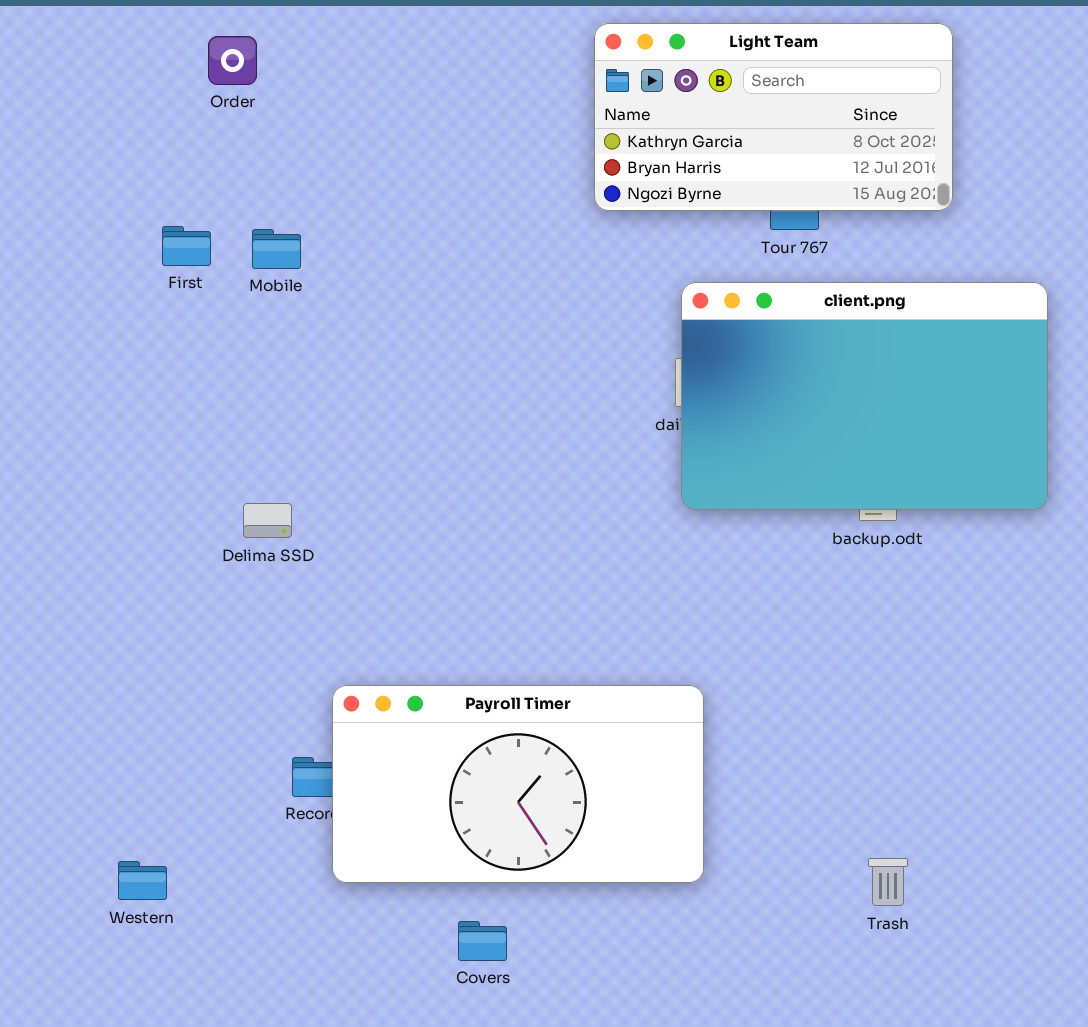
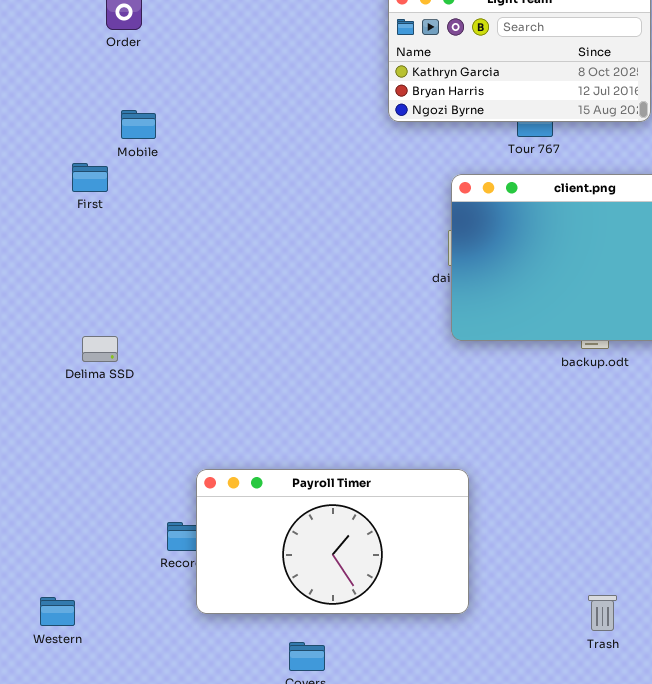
First: [162,226,211,266] -> [72,163,108,192], moved
Mobile: [252,229,301,269] -> [121,110,156,139], moved
Delima SSD: [243,503,292,538] -> [82,336,118,362], moved

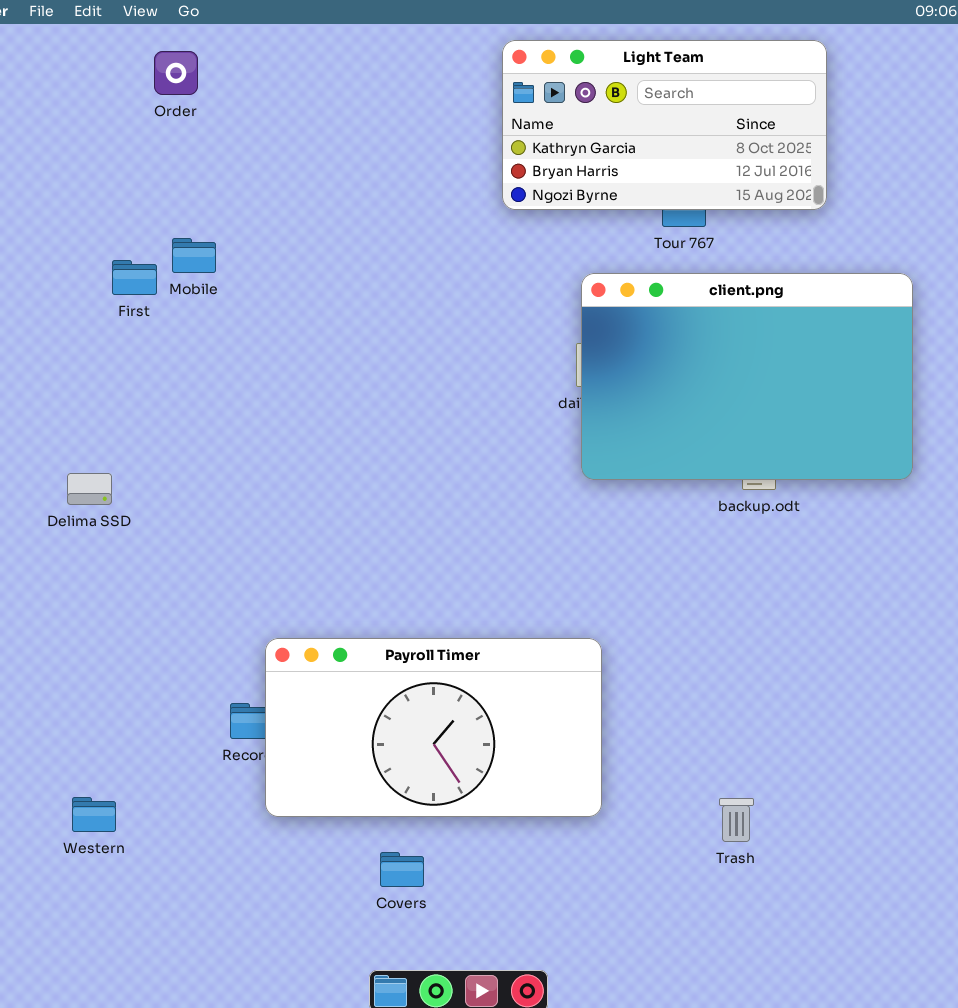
Mobile: [121,110,156,139] -> [172,238,216,273], moved
Delima SSD: [82,336,118,362] -> [67,473,112,505], moved
Trash: [588,595,617,631] -> [719,798,754,842], moved

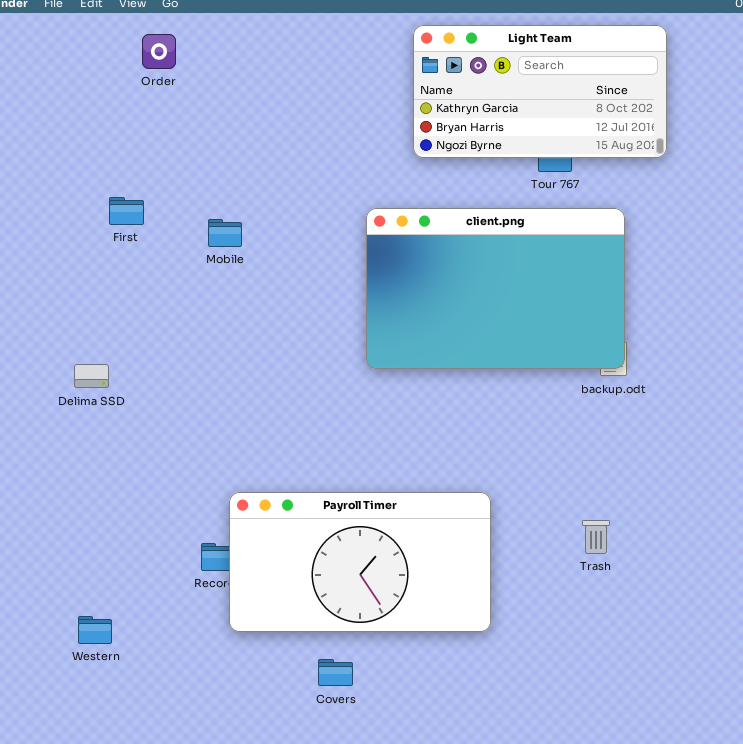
Mobile: [172,238,216,273] -> [208,219,242,247], moved
client.png: [581,273,913,480] -> [366,208,625,369], moved
Trash: [719,798,754,842] -> [582,520,610,554], moved

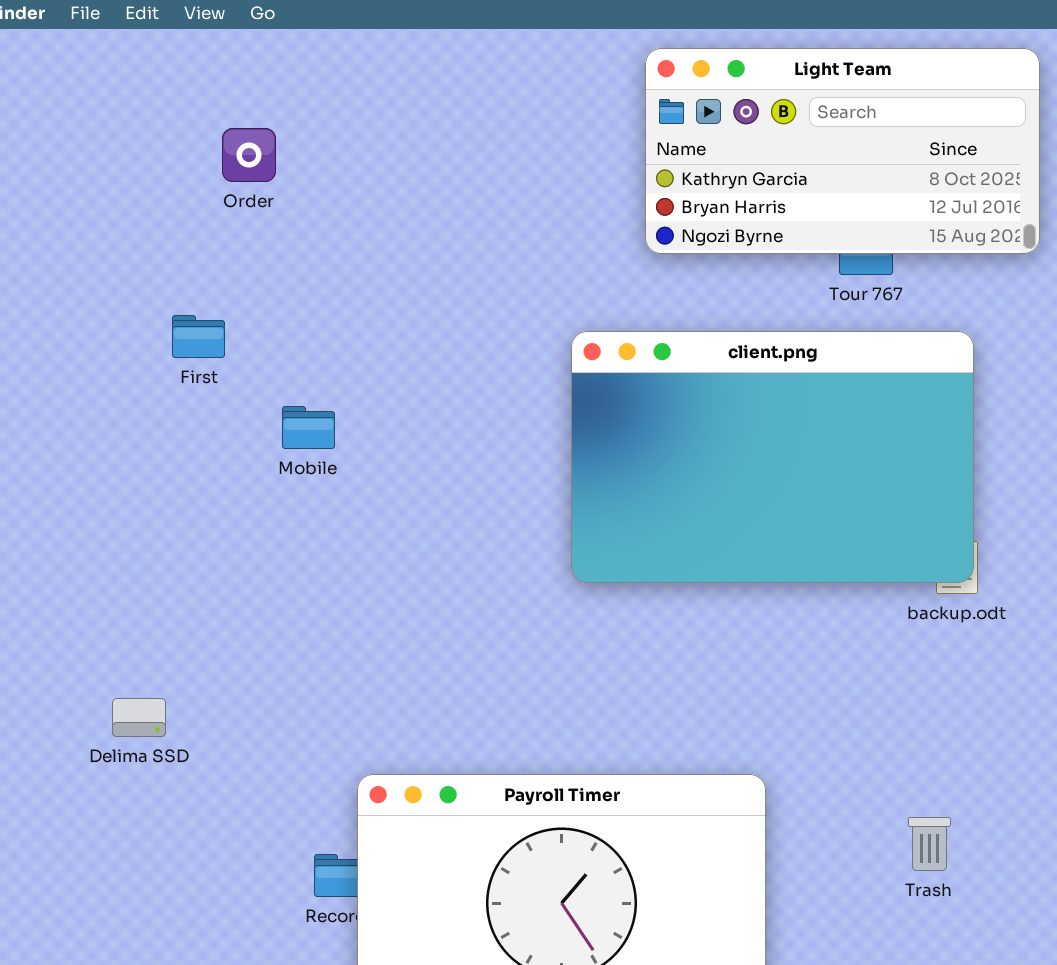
Order: [142,34,176,69] -> [222,128,276,182], moved
Mobile: [208,219,242,247] -> [282,406,335,449], moved
Delima SSD: [74,364,109,388] -> [112,698,166,737], moved

